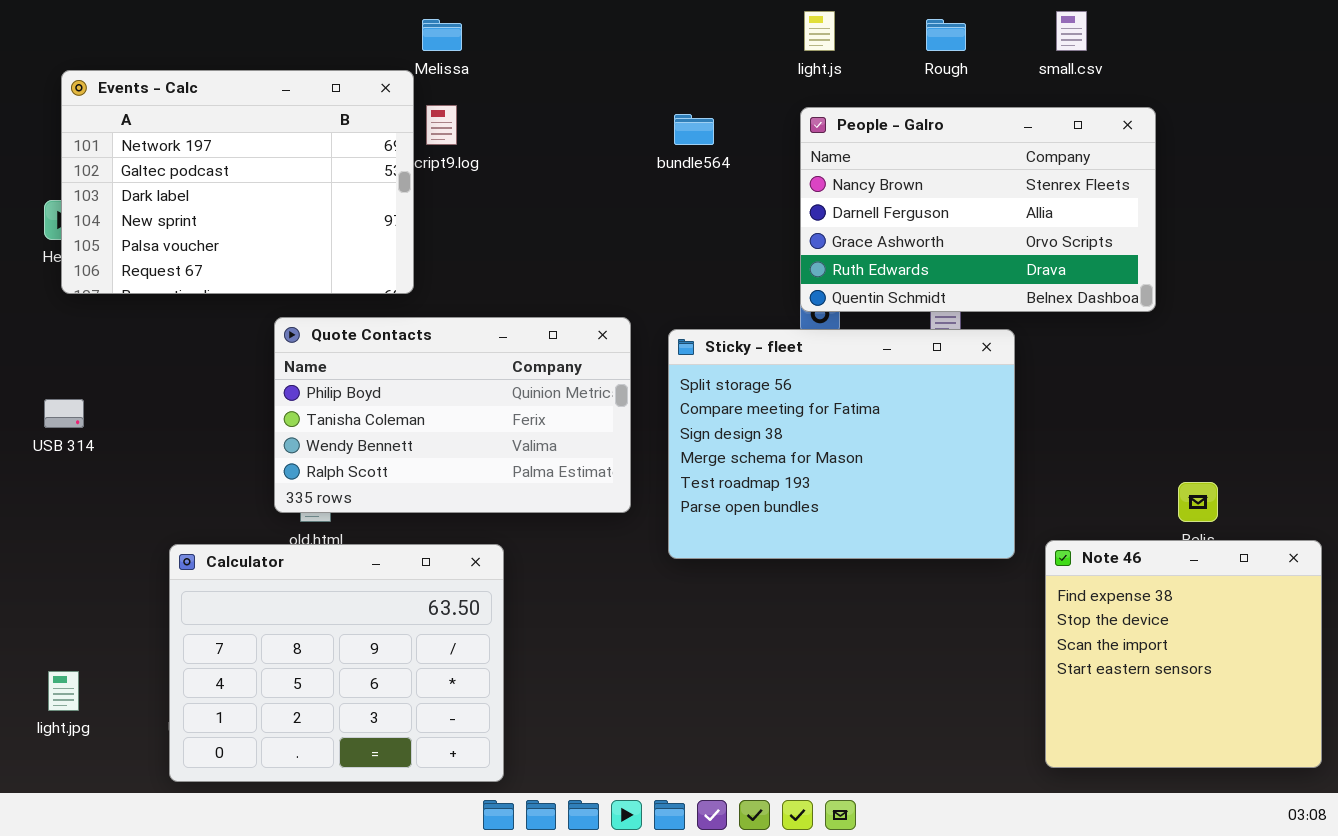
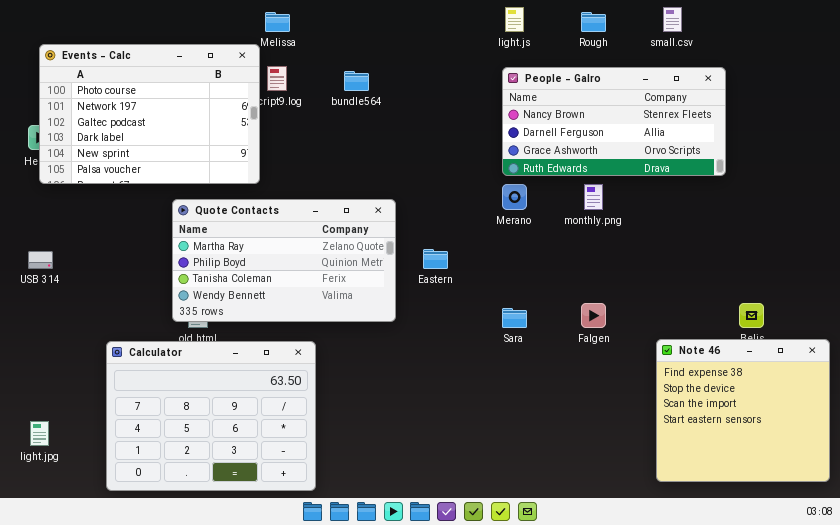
Events - Calc: [61,70,414,294] -> [39,44,260,184], scrolled up 1 row
People - Galro: [800,107,1156,312] -> [502,67,726,176], resized
bundle564: [674,114,714,145] -> [344,71,369,91], moved
Quote Contacts: [274,317,631,513] -> [172,199,396,322], scrolled up 1 row
Sticky - fleet: [668,329,1015,559] -> none, closed

